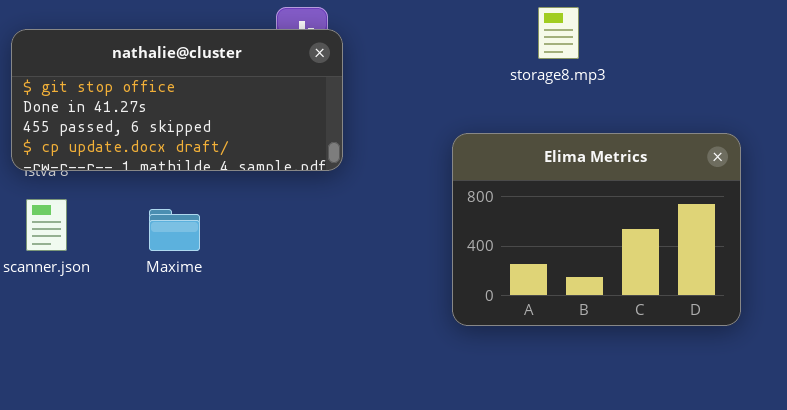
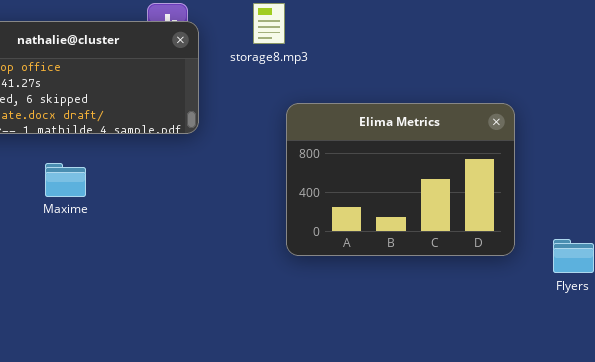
storage8.mp3: [538,7,579,59] -> [253,3,285,44], moved

